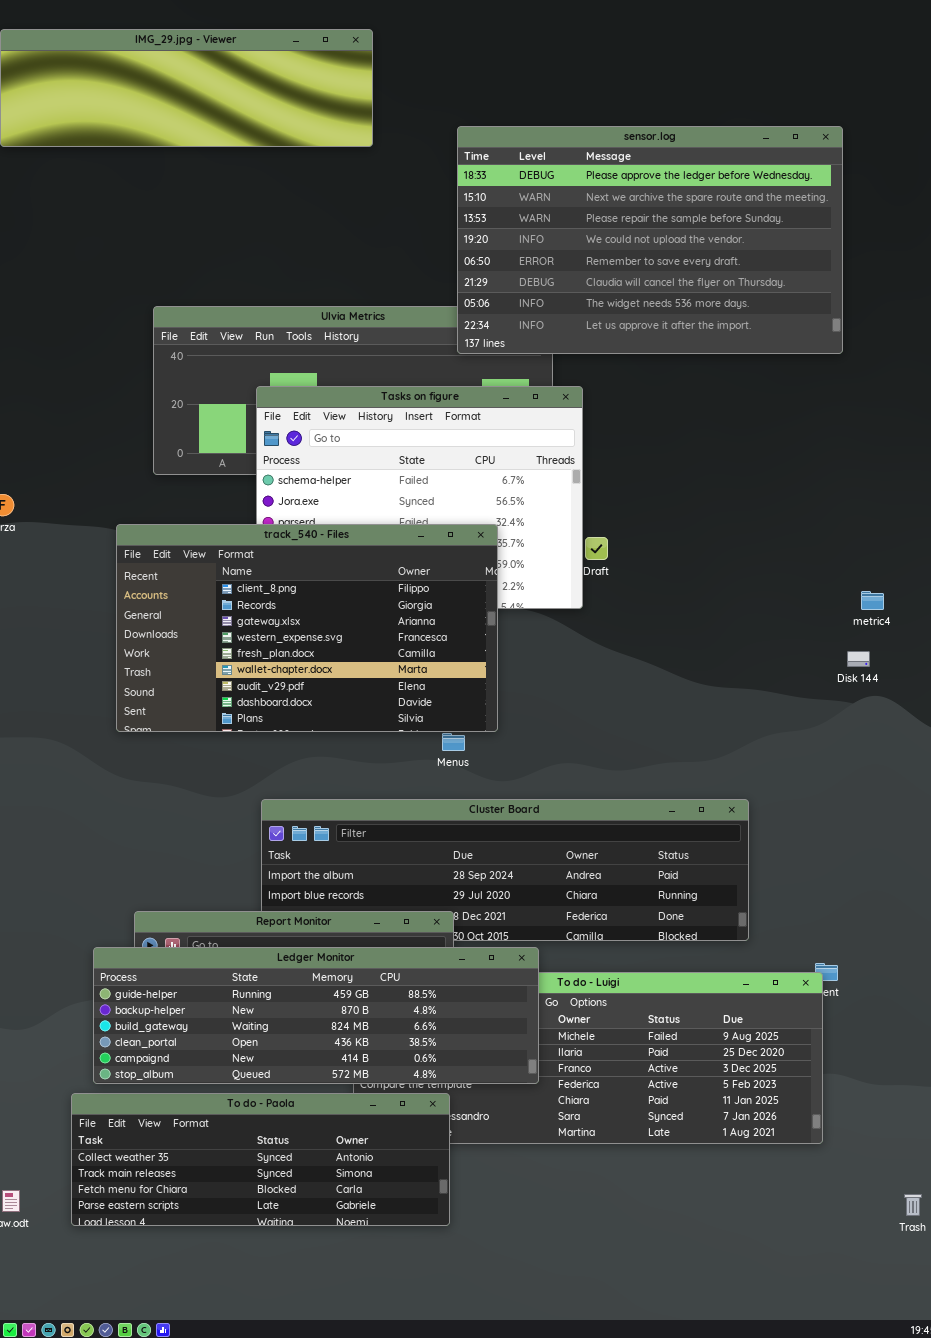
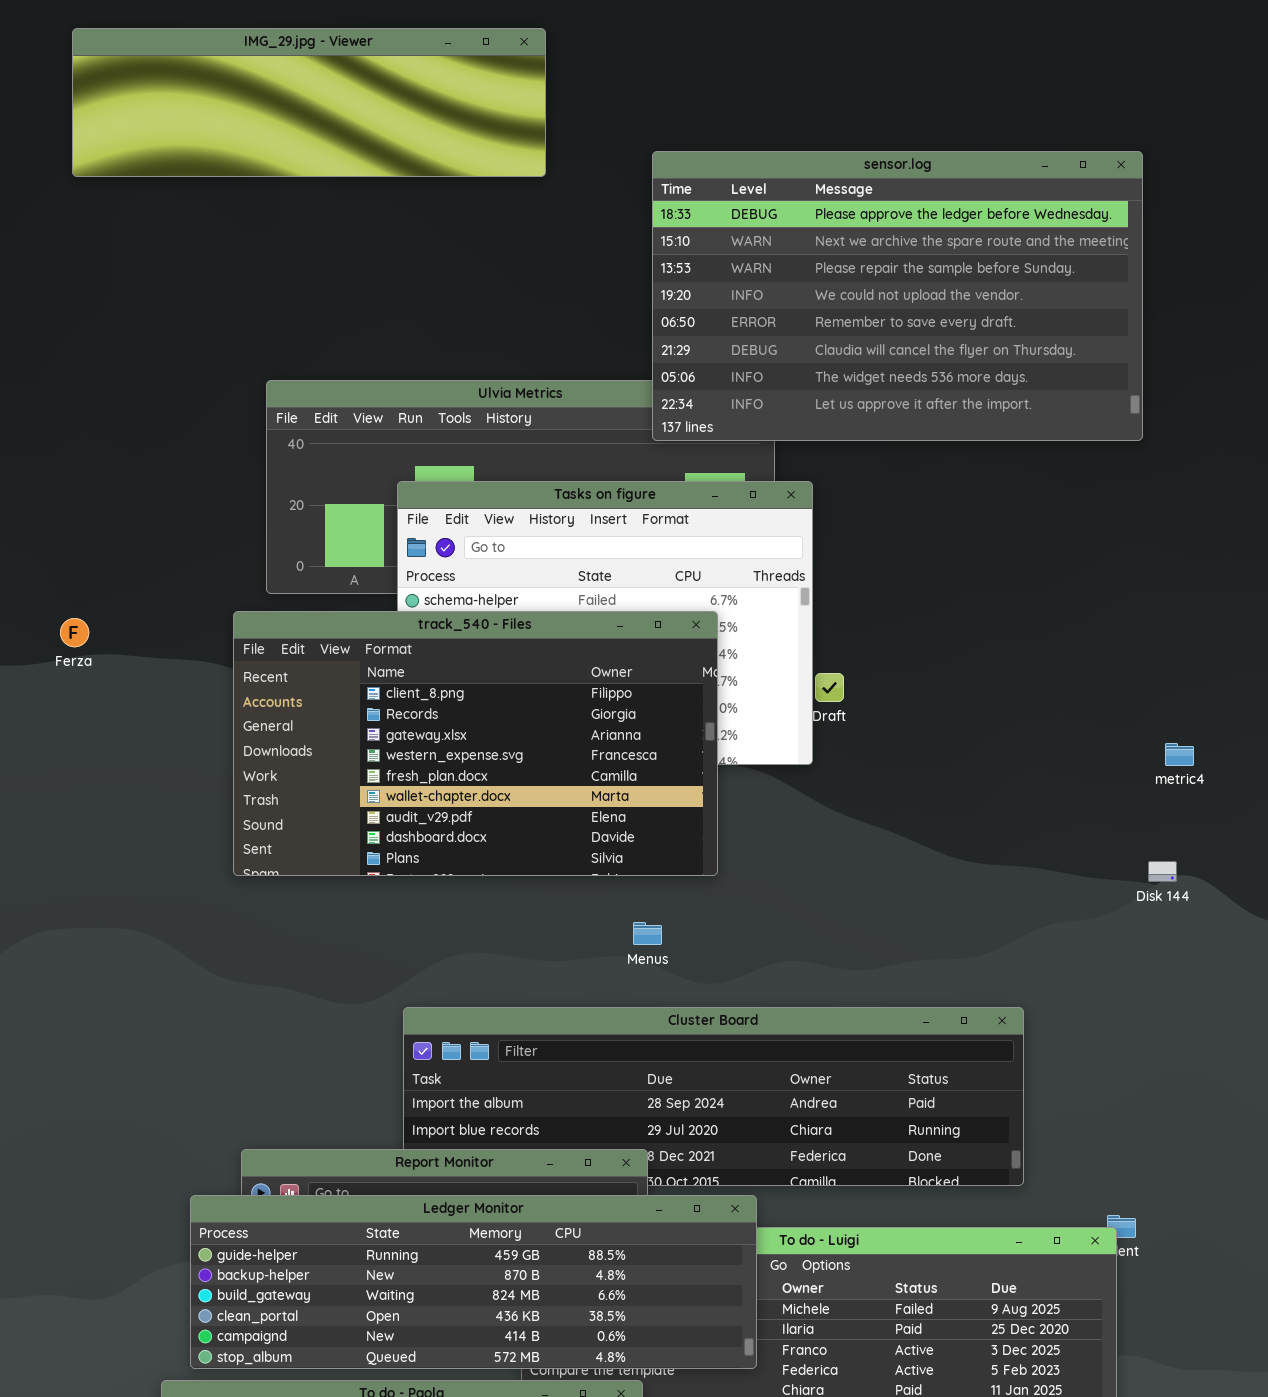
track_540 - Files: [116,524,498,732] -> [233,611,718,876], moved
Disk 144: [847,651,870,667] -> [1148,861,1177,882], moved

